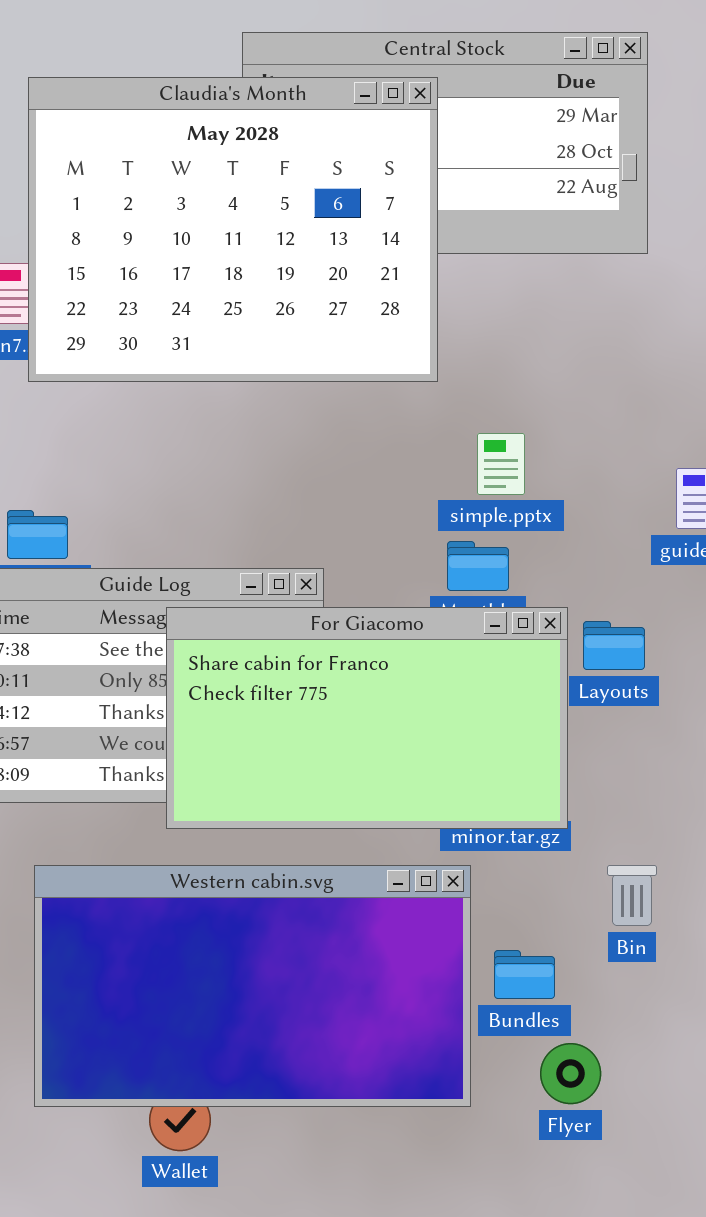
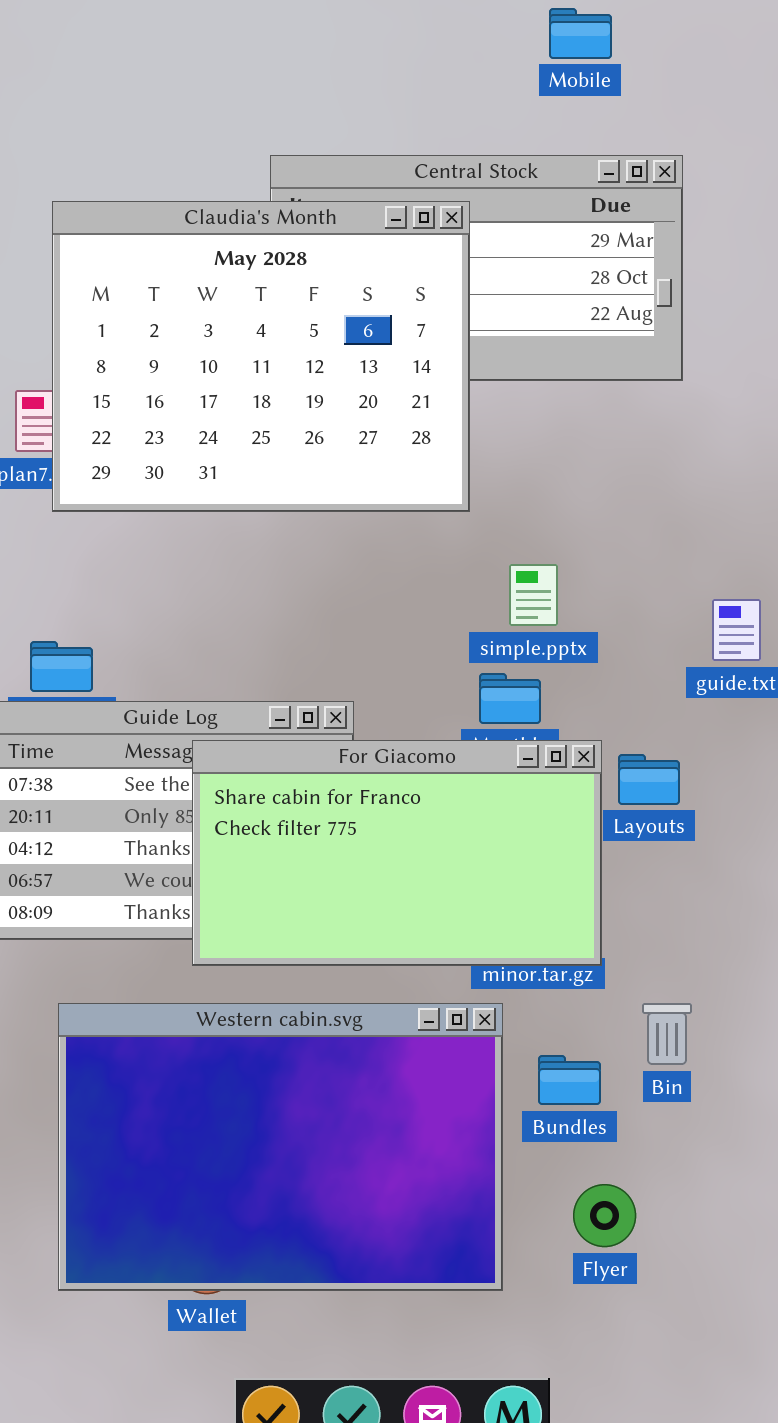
Western cabin.svg: [34,865,471,1107] -> [58,1003,503,1291], resized
Bundles: [494,950,555,999] -> [538,1055,601,1105], moved

